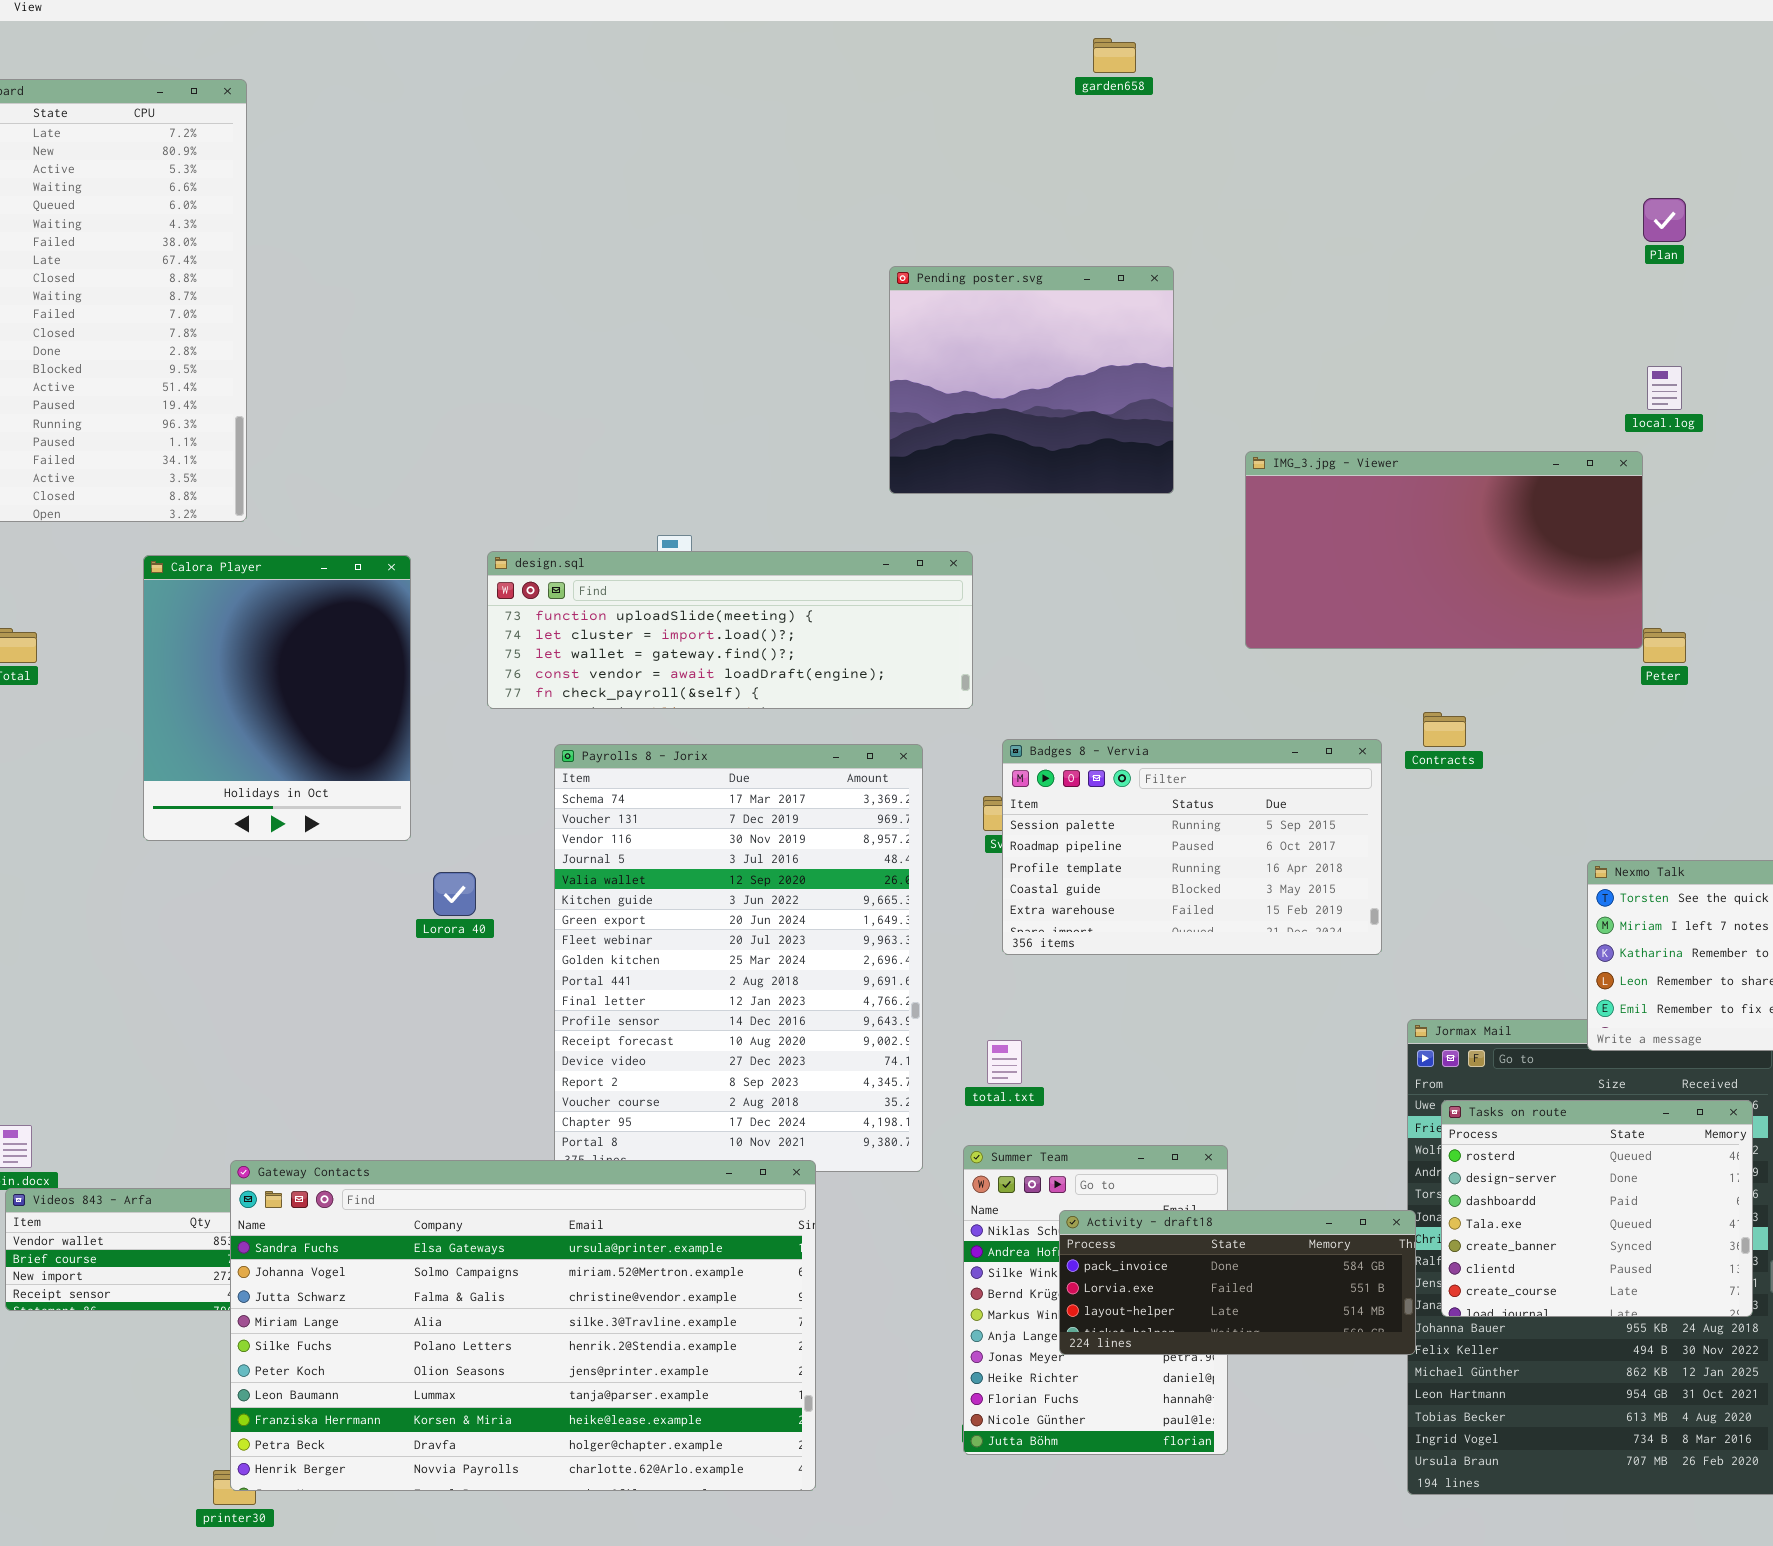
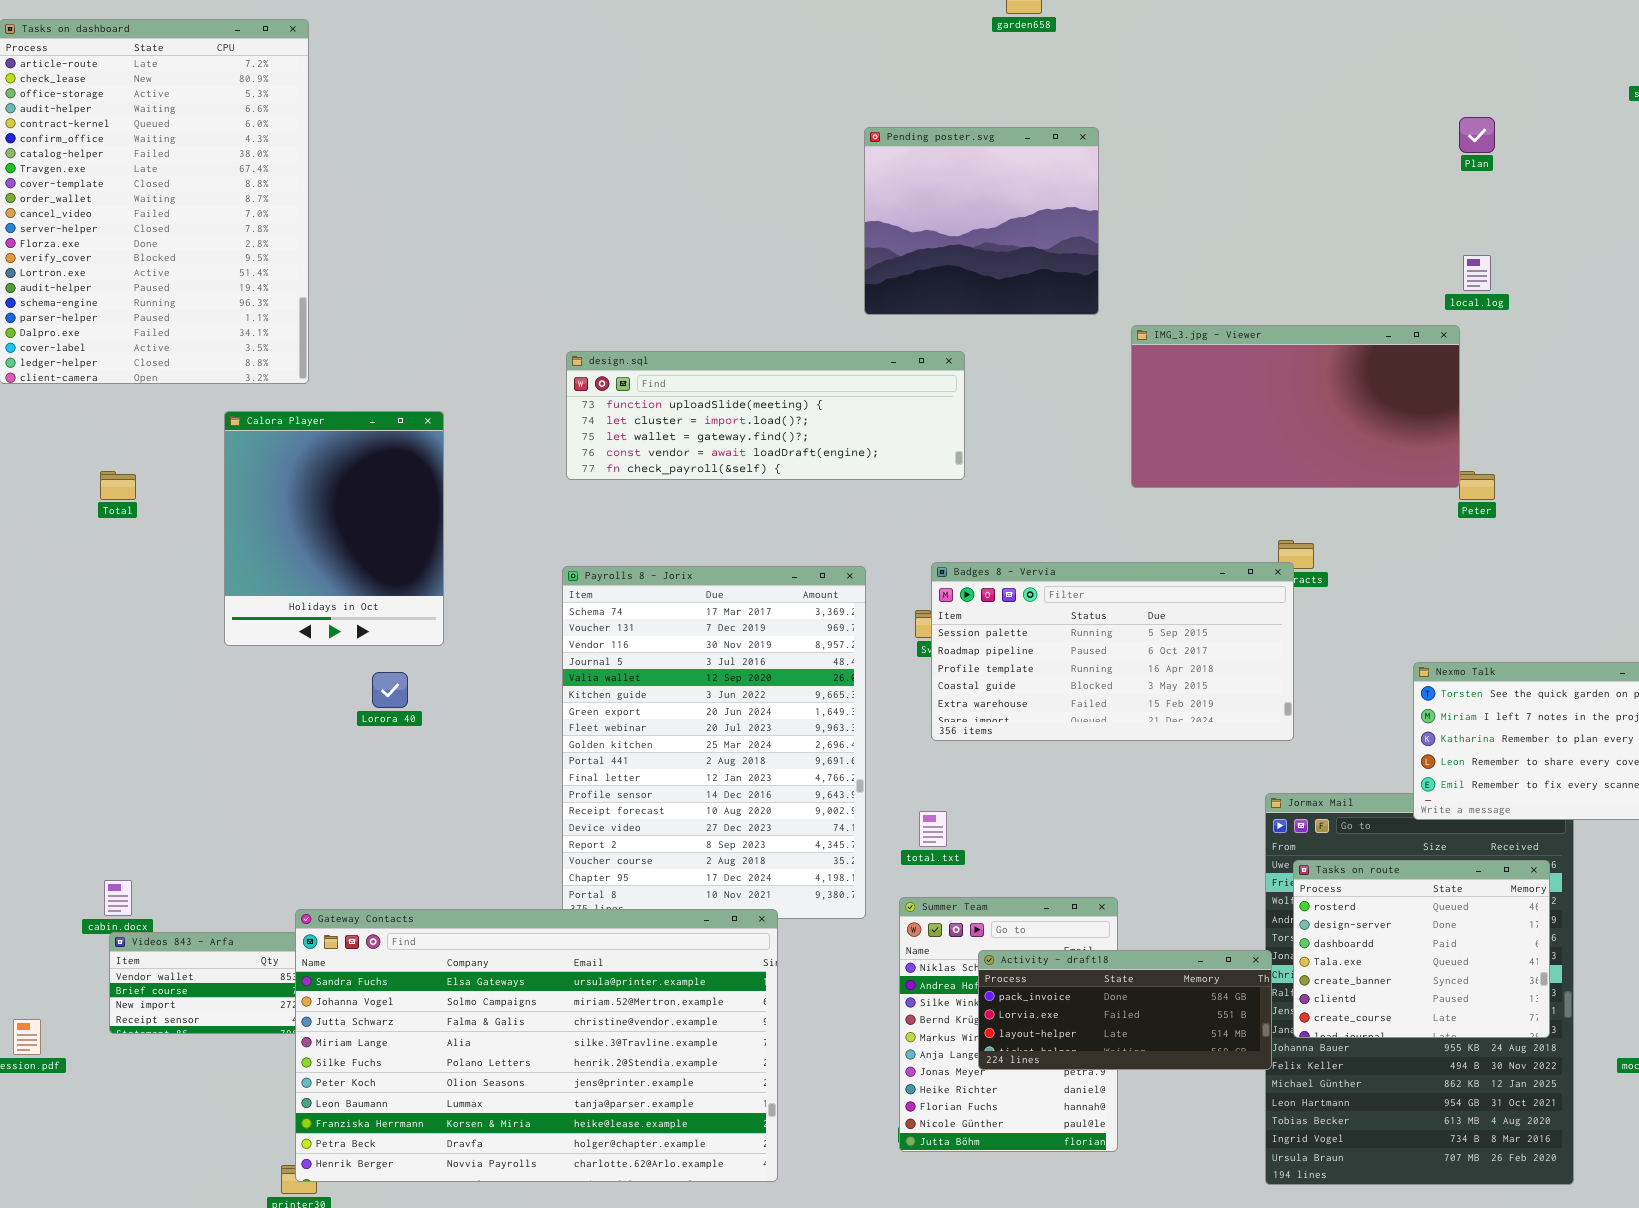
Pending poster.svg: [889,266,1174,494] -> [864,127,1099,315], moved
design.sql: [487,551,973,709] -> [566,351,965,480], moved
Badges 8 - Vervia: [1002,739,1382,955] -> [931,562,1294,741], resized
Lorora 40: [433,872,476,916] -> [372,672,408,708], moved

